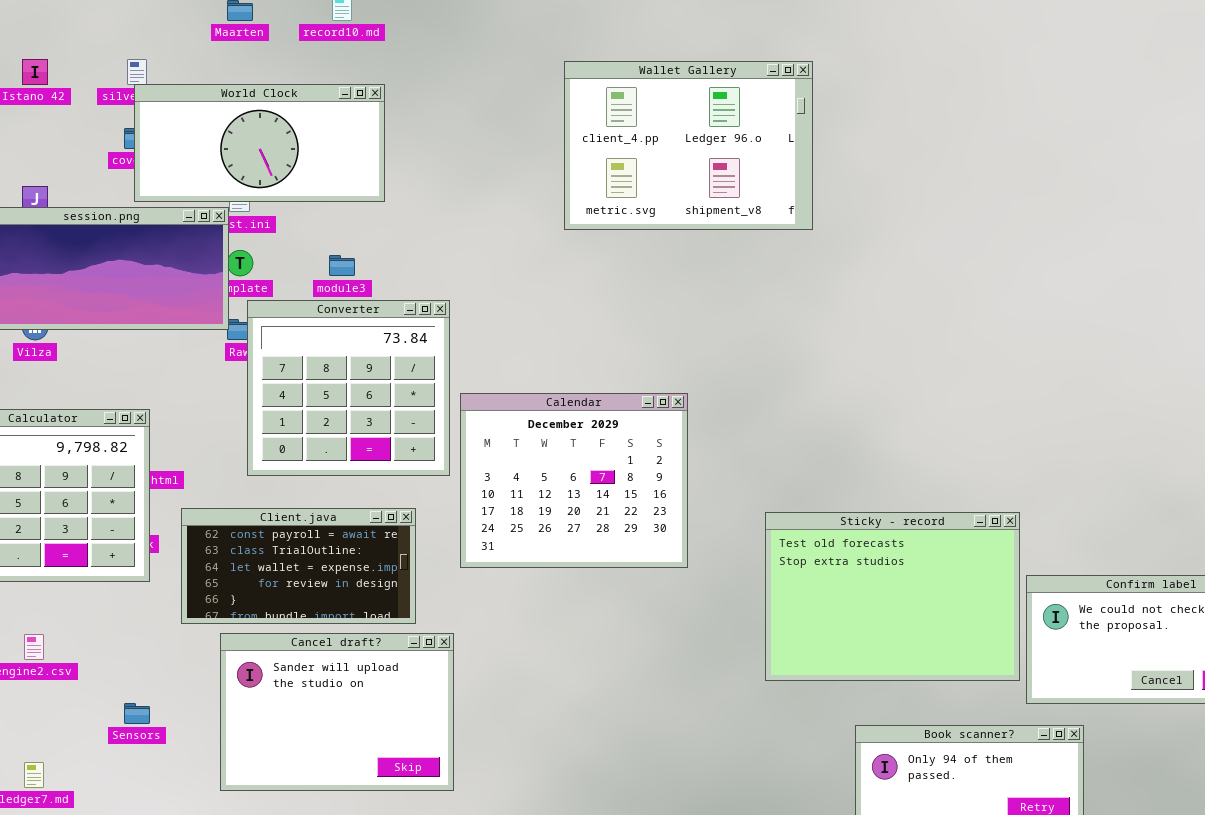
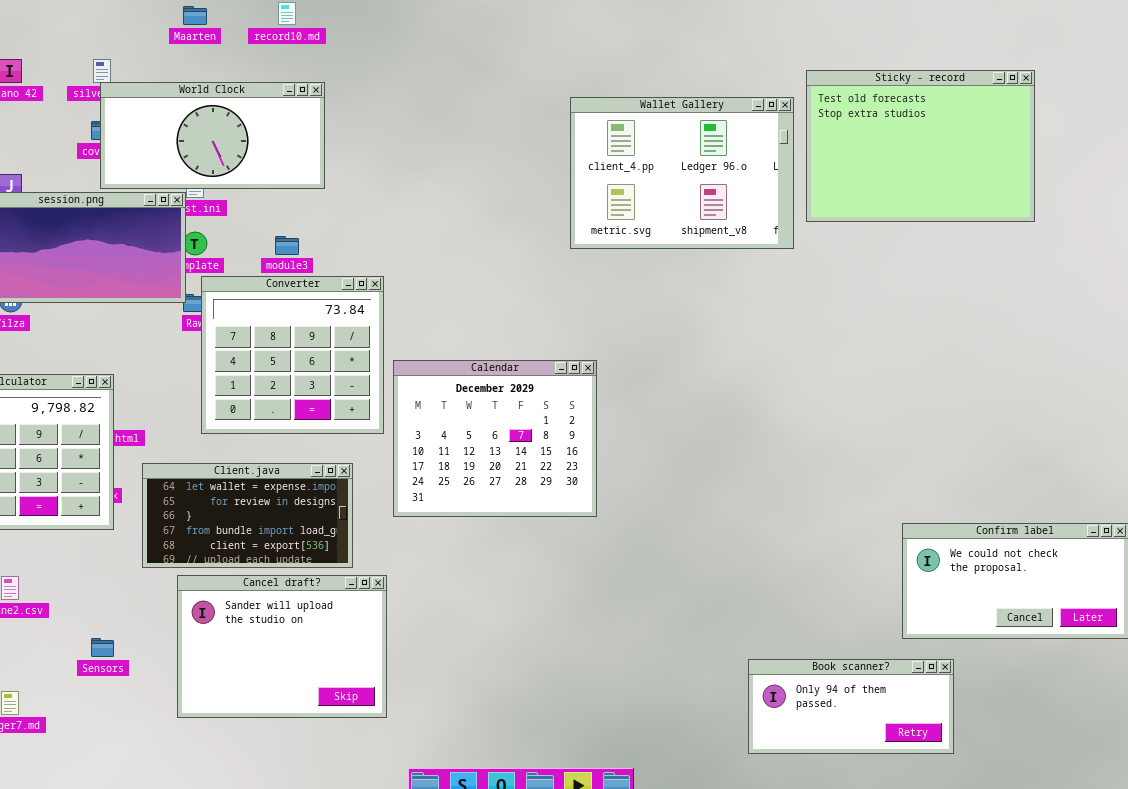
Wallet Gallery: [564,61,813,230] -> [570,97,794,249], moved
Client.java: [181,508,416,624] -> [142,463,353,568], scrolled down 2 rows
Sticky - record: [765,512,1020,681] -> [806,70,1035,222], moved

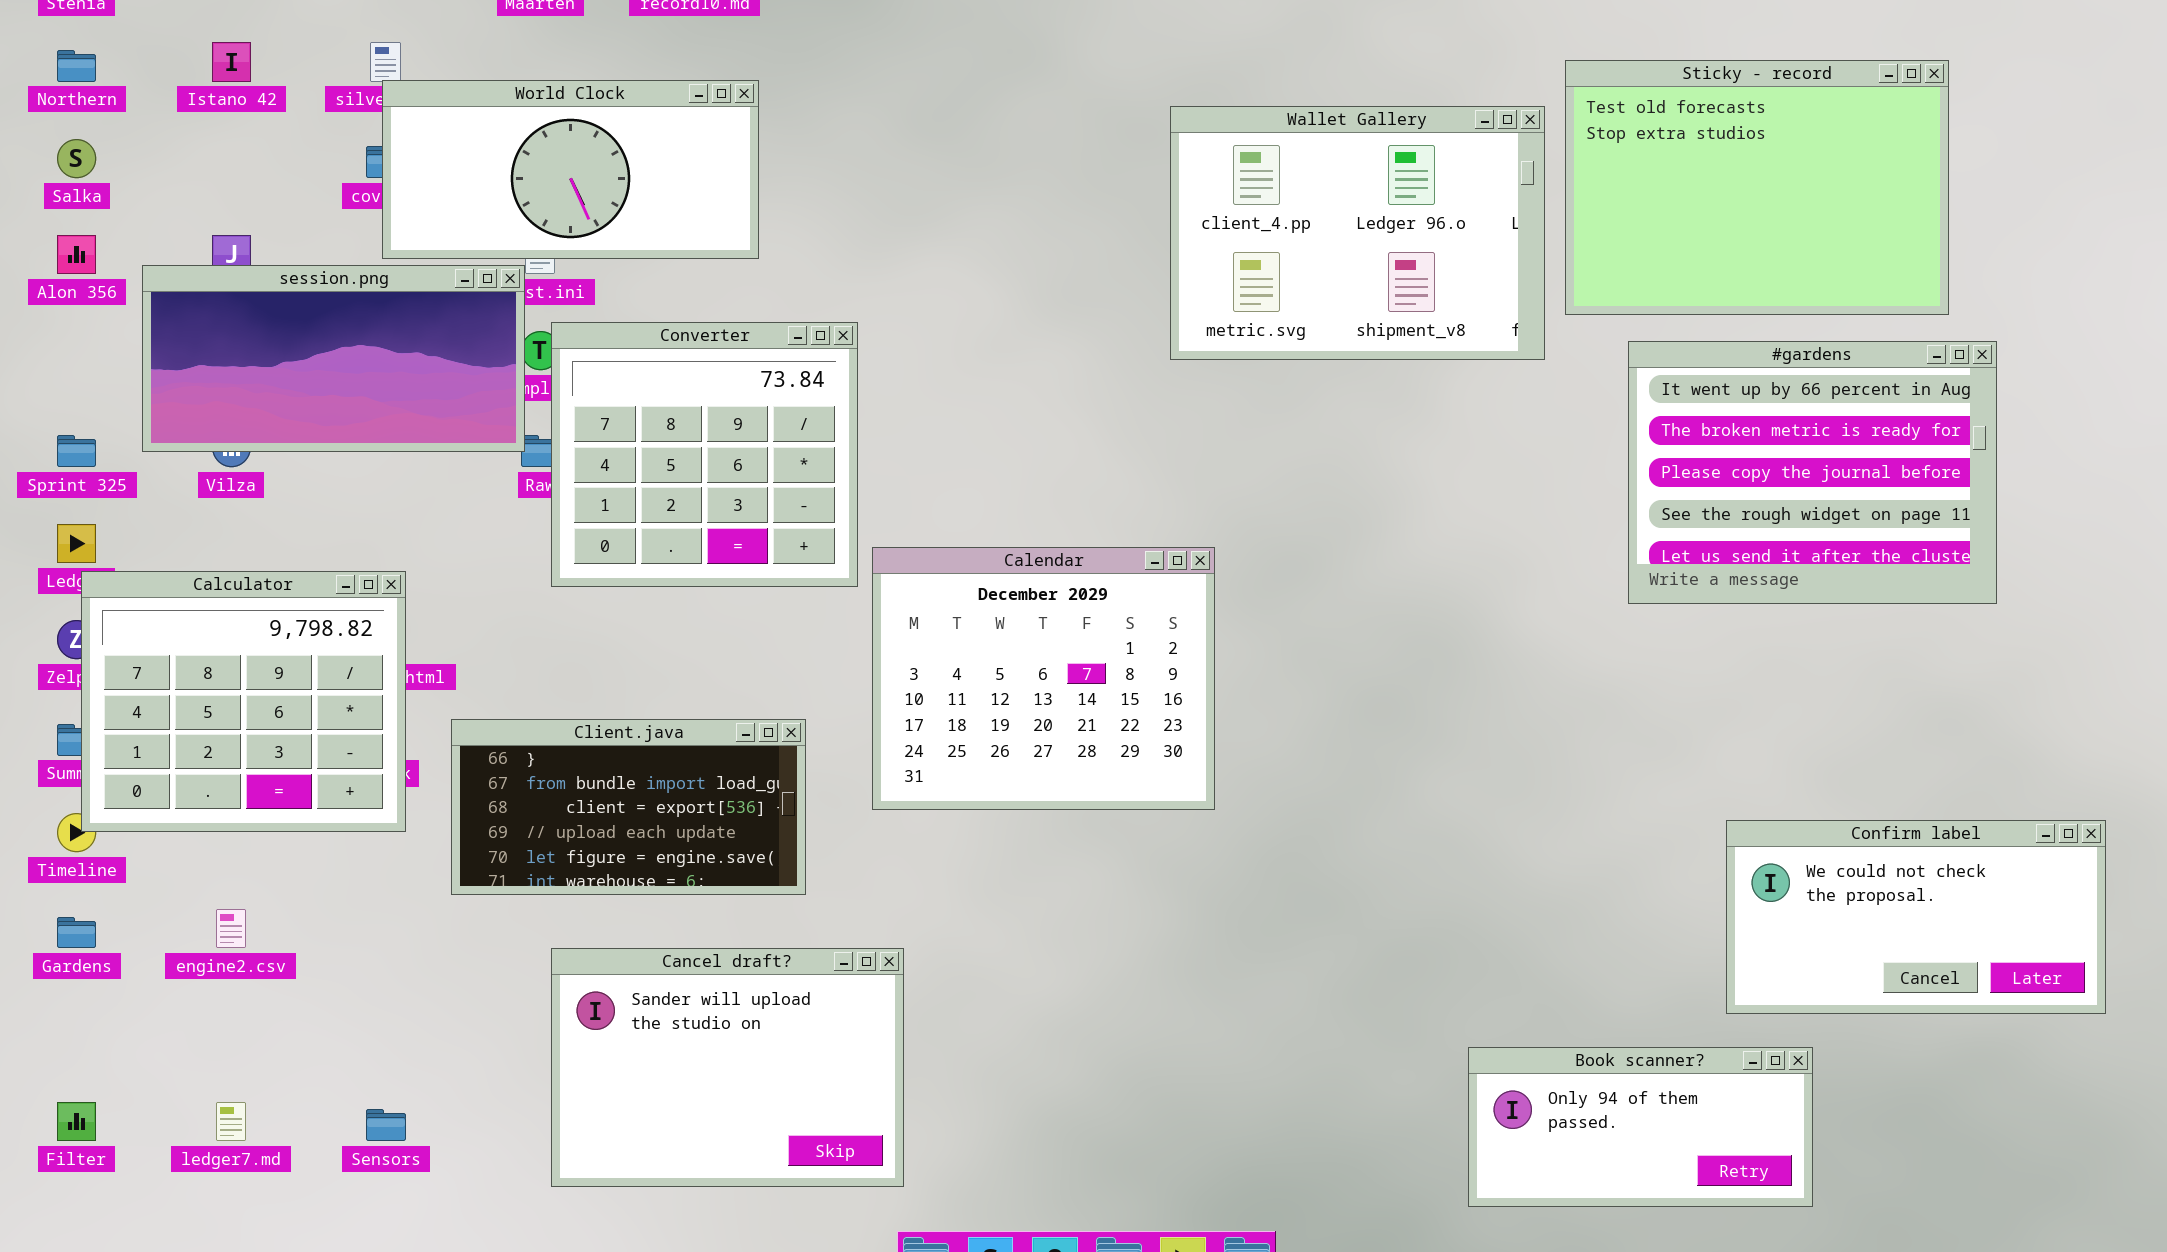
#gardens: none -> [1628,341,1997,604], opened
Converter: [201,276,384,434] -> [551,322,858,587], moved
Client.java: [142,463,353,568] -> [451,719,806,895], scrolled down 2 rows
Cancel draft?: [177,575,387,718] -> [551,948,904,1187], moved
Sensors: [91,638,114,657] -> [366,1109,406,1141], moved

